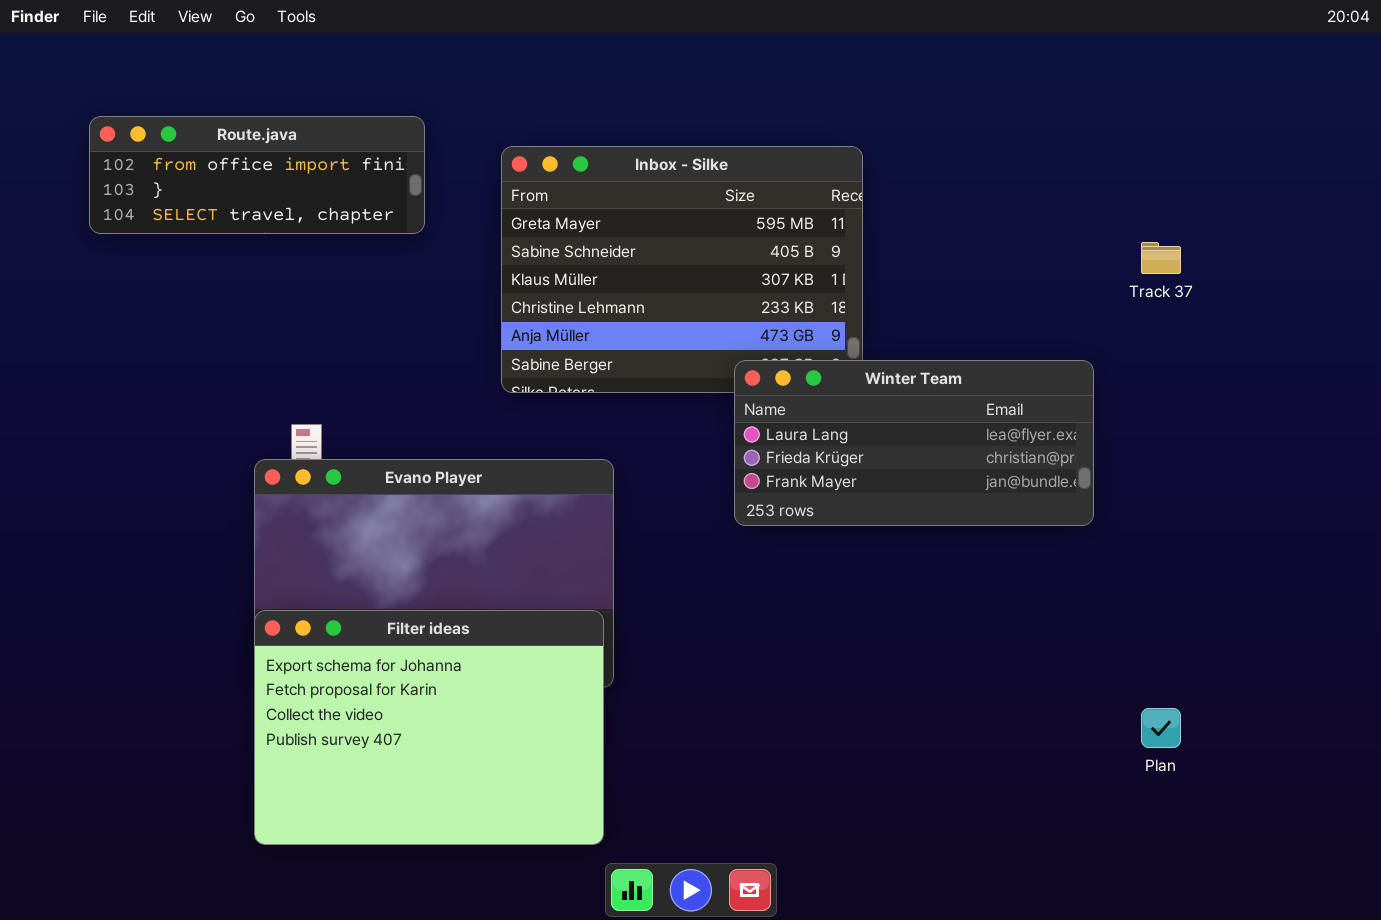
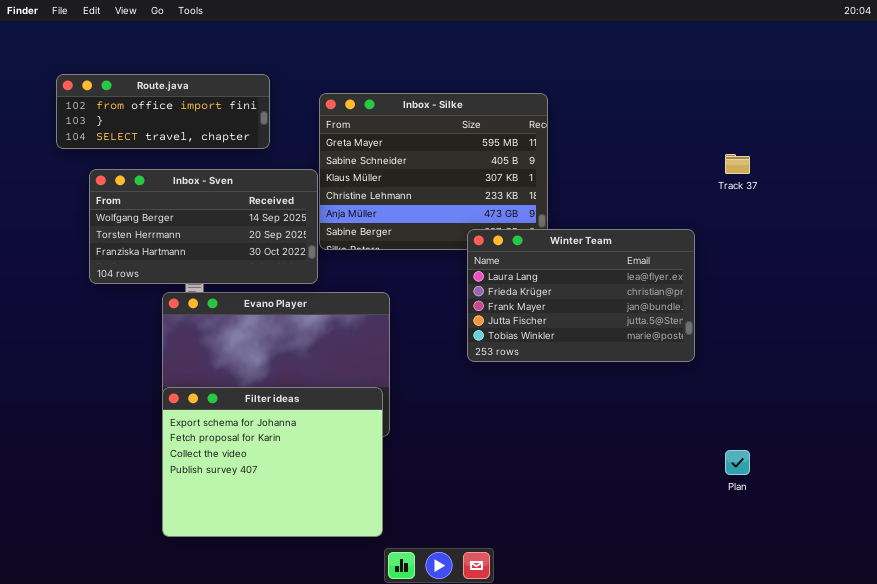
Inbox - Sven: none -> [89,169,318,284], opened
Winter Team: [734,360,1094,526] -> [467,229,695,362], resized

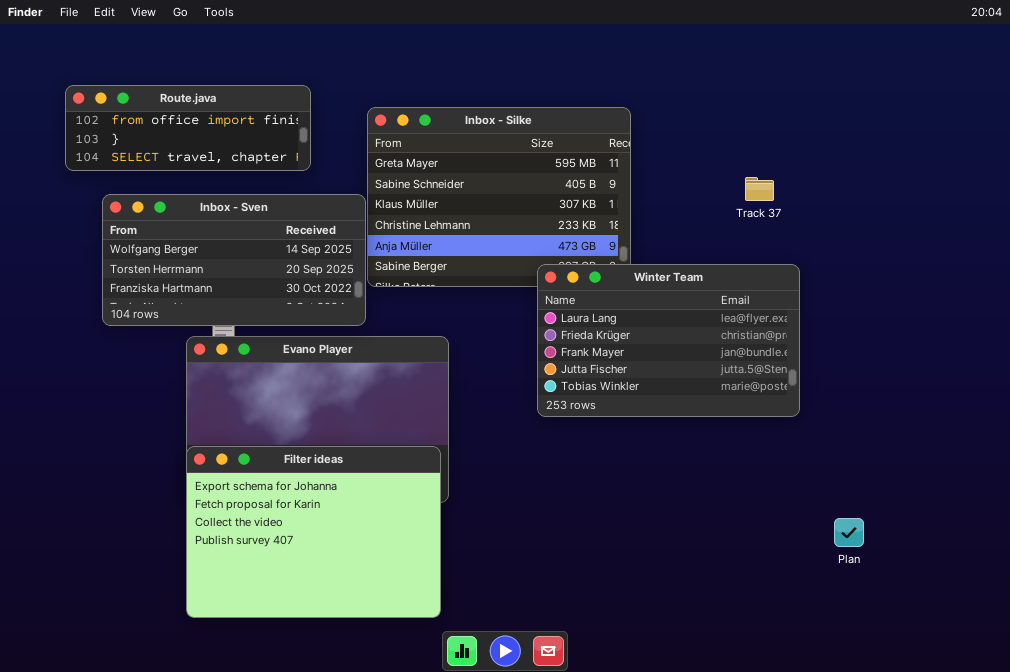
Track 37: [725,154,750,174] -> [745,177,774,201], moved

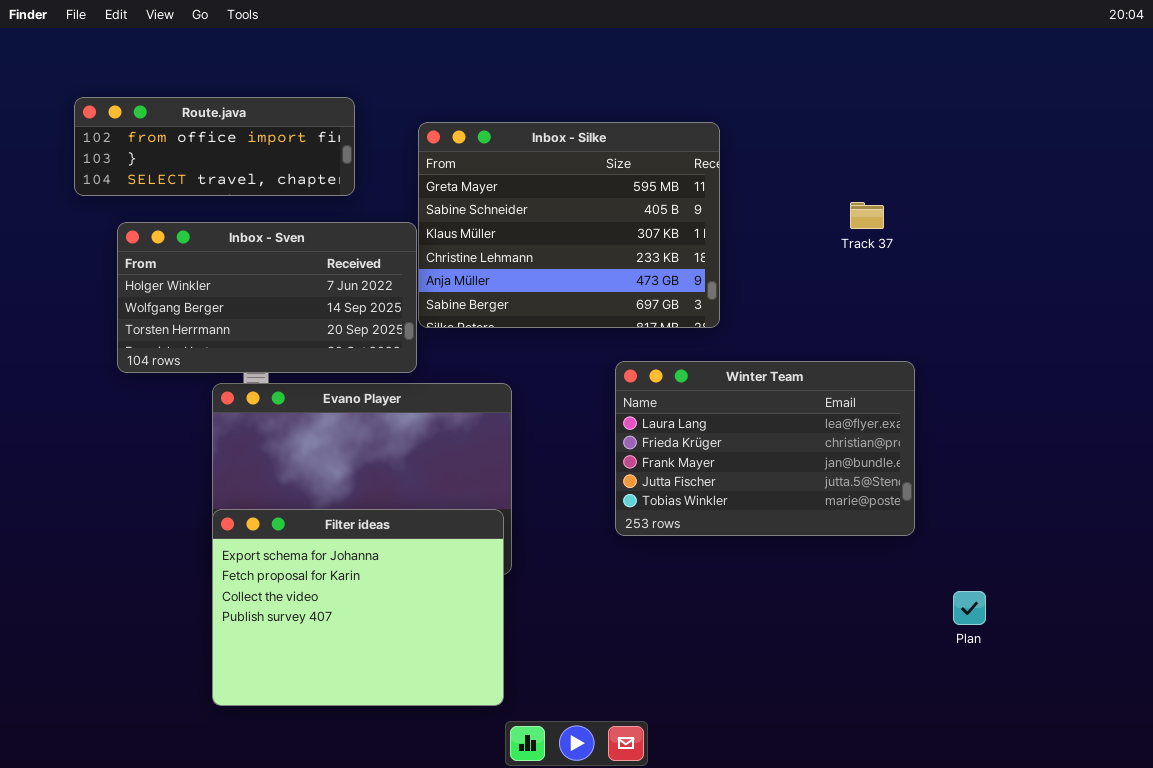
Inbox - Sven: [102,194,366,326] -> [117,222,417,373], scrolled up 1 row
Winter Team: [537,264,800,417] -> [615,361,915,536], moved

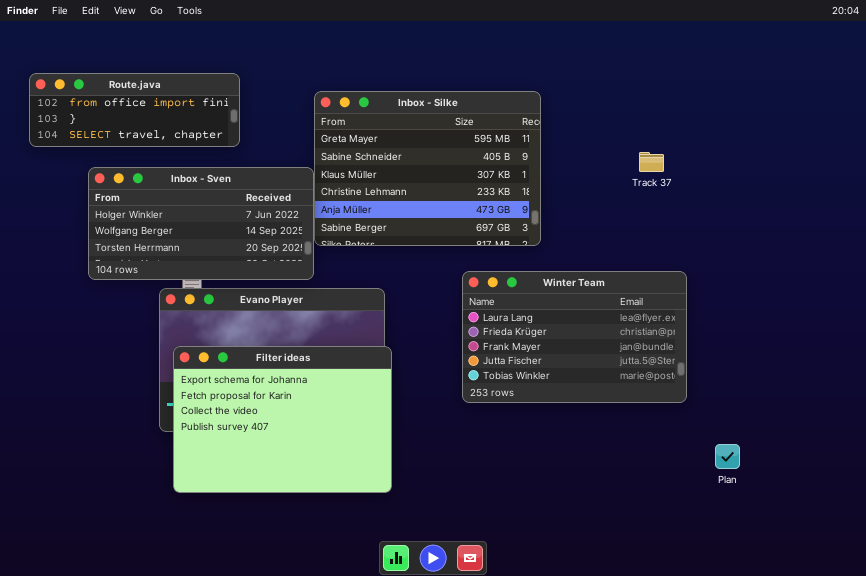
Route.java: [74,97,355,196] -> [29,73,240,147], moved
Filter ideas: [212,509,504,706] -> [173,346,392,493], moved

